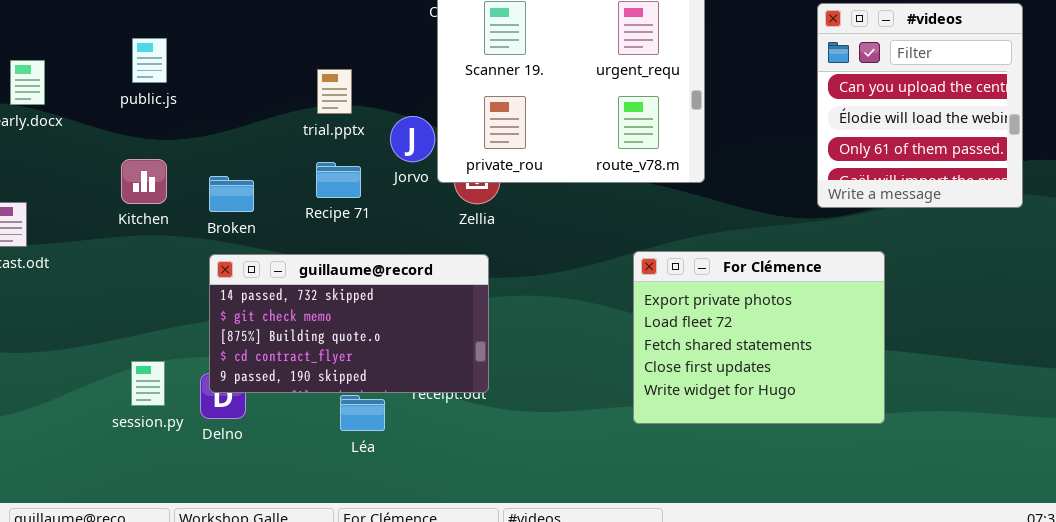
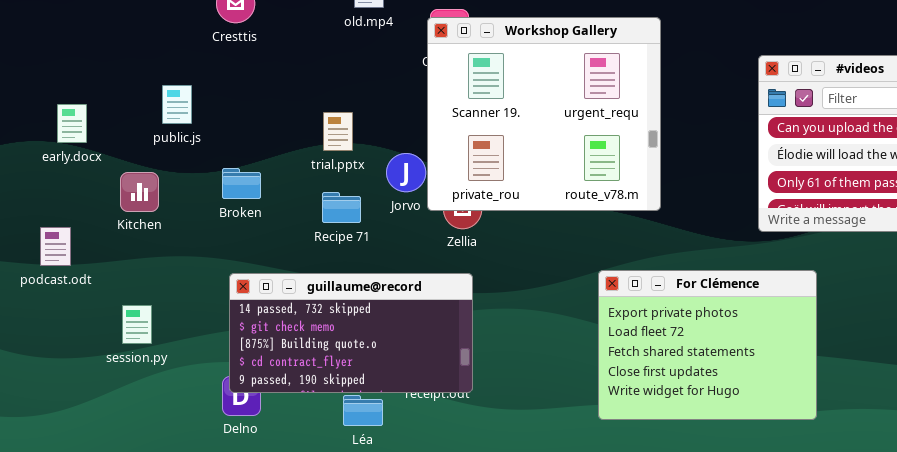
Kitchen: [121,159,167,204] -> [120,172,159,212], moved
Broken: [209,176,254,212] -> [222,168,261,199], moved
session.py: [131,361,165,406] -> [122,305,152,344], moved

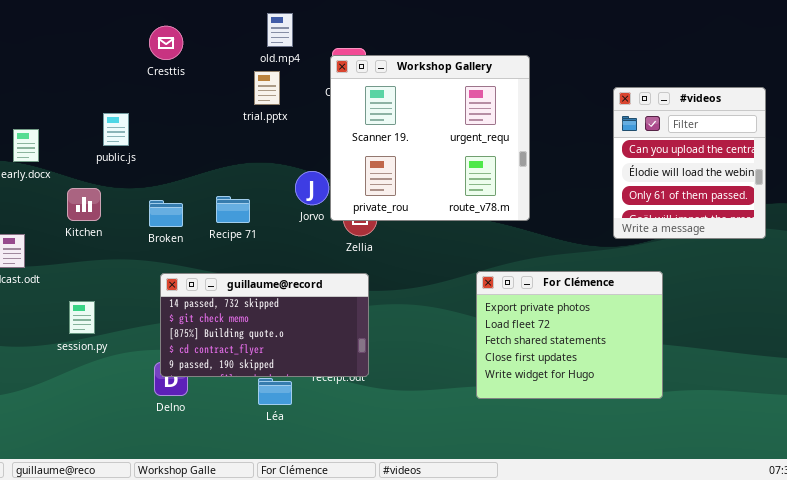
trial.pptx: [323,112,353,151] -> [254,71,280,105], moved
Broken: [222,168,261,199] -> [149,200,183,227], moved
Recipe 71: [322,192,361,223] -> [216,196,250,223], moved

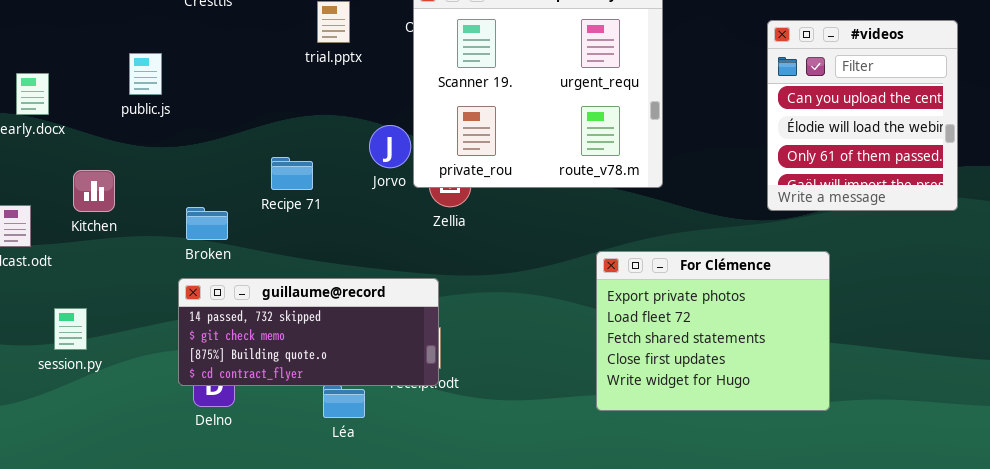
Kitchen: [67,188,101,221] -> [73,170,115,212], moved
Broken: [149,200,183,227] -> [186,207,228,240], moved
guillaume@record: [160,273,369,377] -> [178,278,439,386], moved, resized
session.py: [69,301,95,334] -> [54,308,87,350], moved

